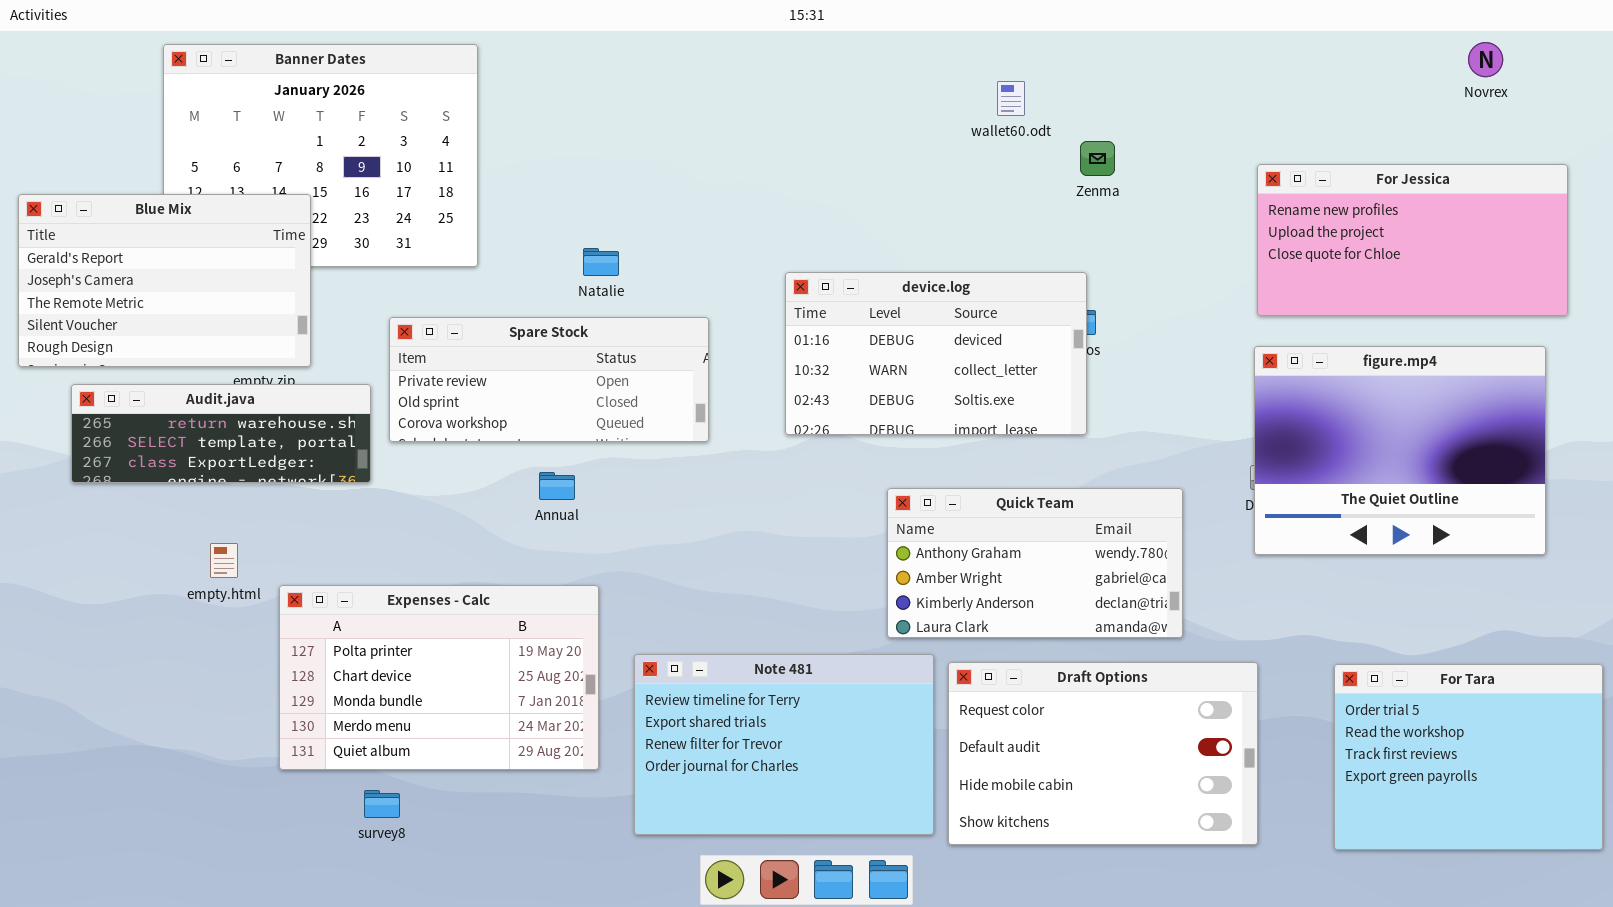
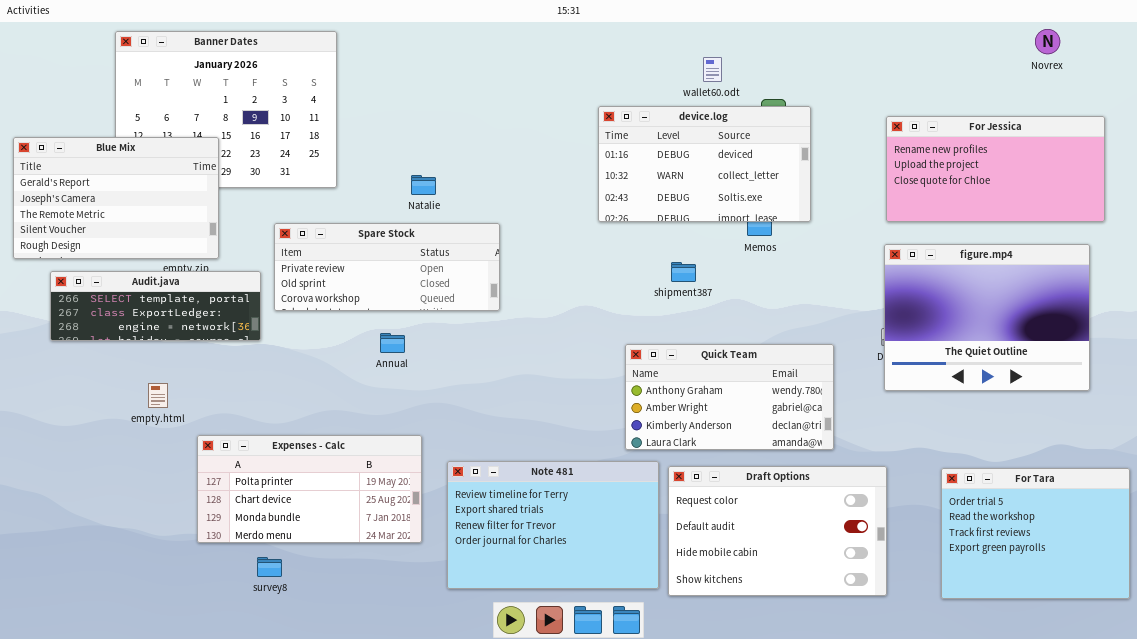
device.log: [785,272,1087,435] -> [598,106,811,222], moved
Audit.java: [71,384,371,483] -> [50,271,261,341], scrolled down 1 row
Expenses - Calc: [279,585,599,770] -> [197,435,422,543], resized

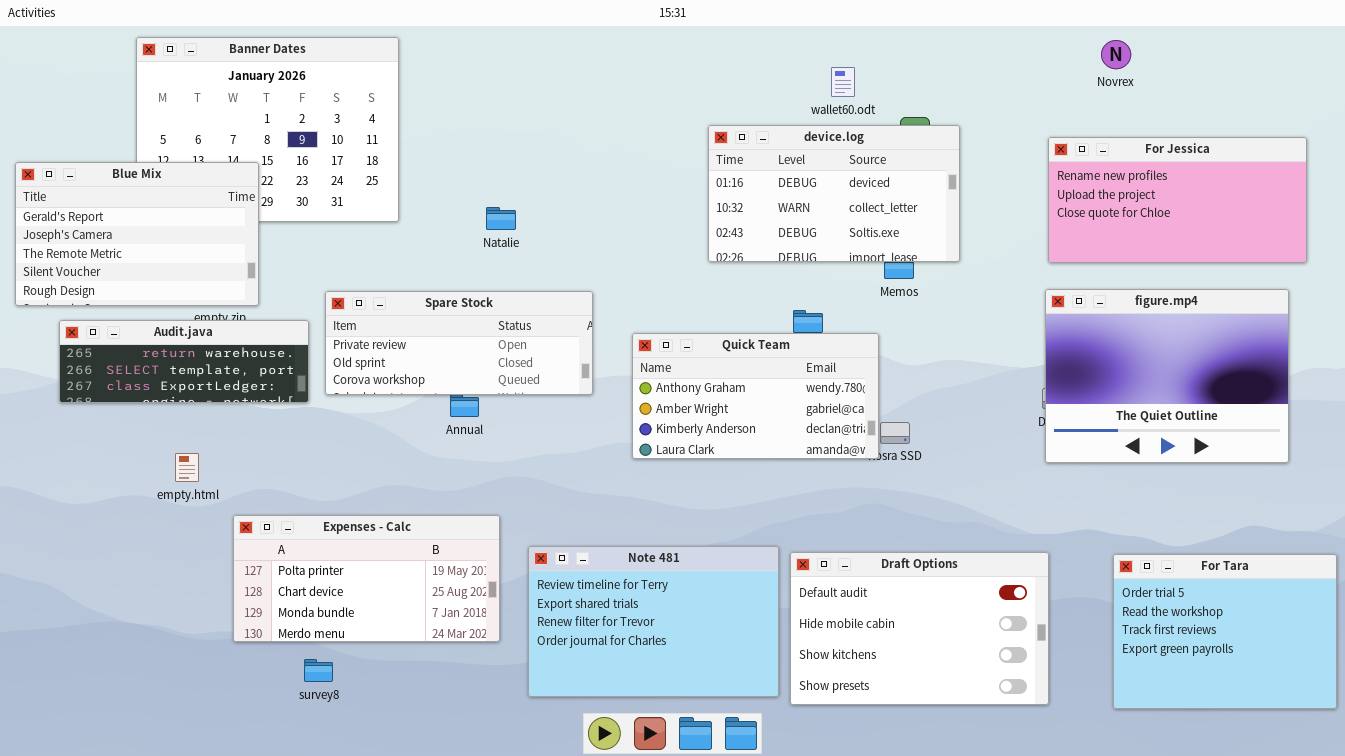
Novrex: [1035,29,1060,54] -> [1101,40,1131,69], moved
Spare Stock: [274,223,500,311] -> [325,291,593,395], moved
Audit.java: [50,271,261,341] -> [59,320,309,403], scrolled up 1 row
Quick Team: [625,344,834,450] -> [632,333,879,459], moved
Draft Options: [668,466,887,596] -> [790,552,1049,705], scrolled down 1 row

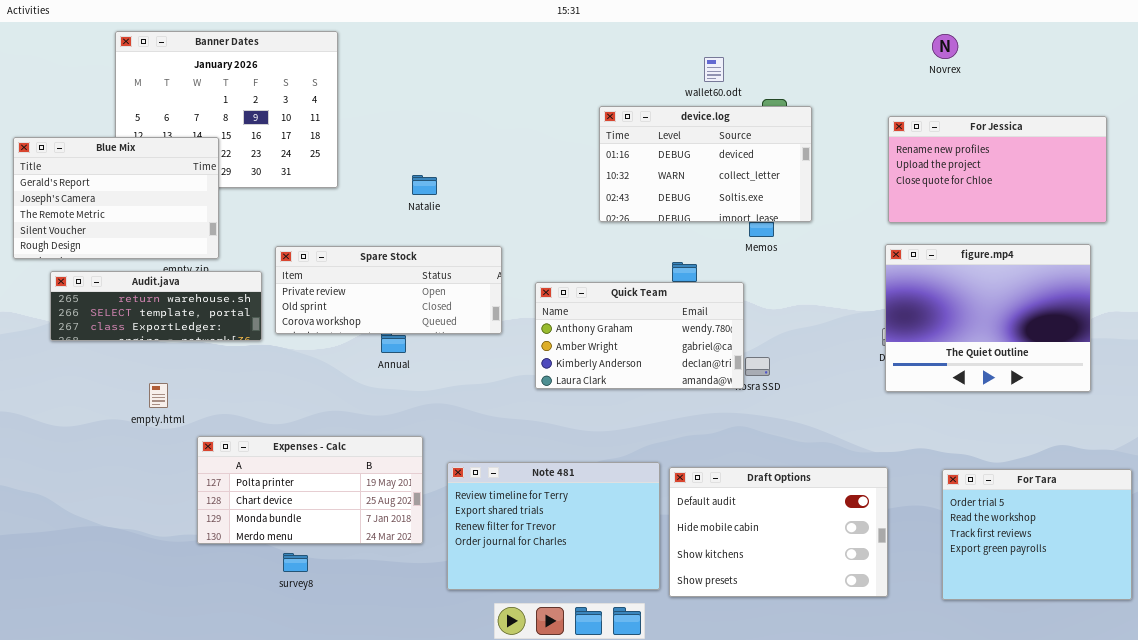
survey8: [304,659,333,682] -> [283,553,308,572], moved

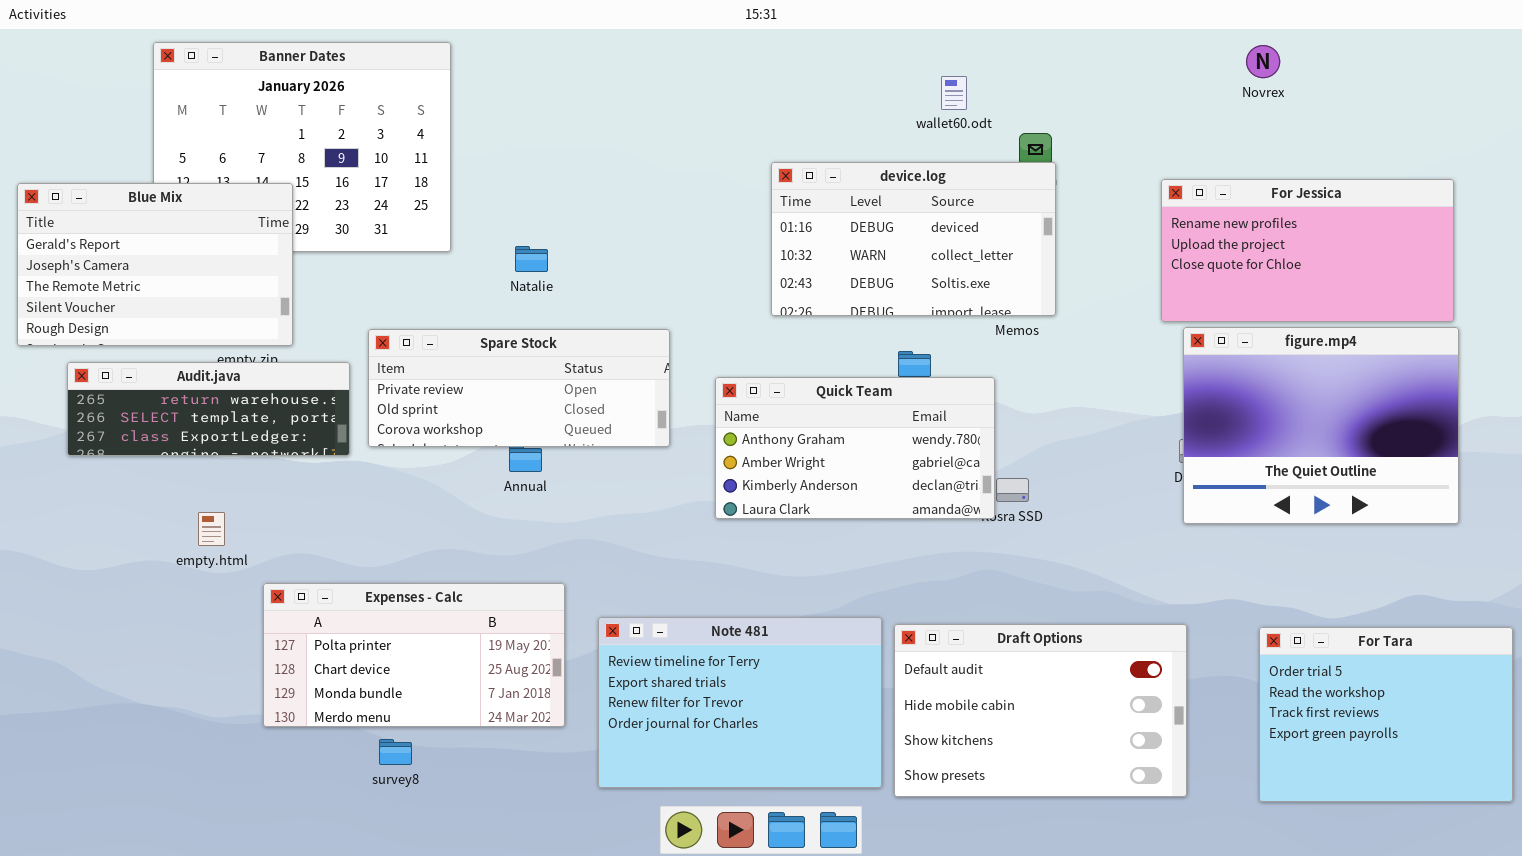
device.log: [599,106,812,222] -> [771,162,1056,316], moved
For Jessica: [888,116,1107,223] -> [1161,179,1454,322], moved
Natalie: [412,175,437,195] -> [515,246,548,272], moved

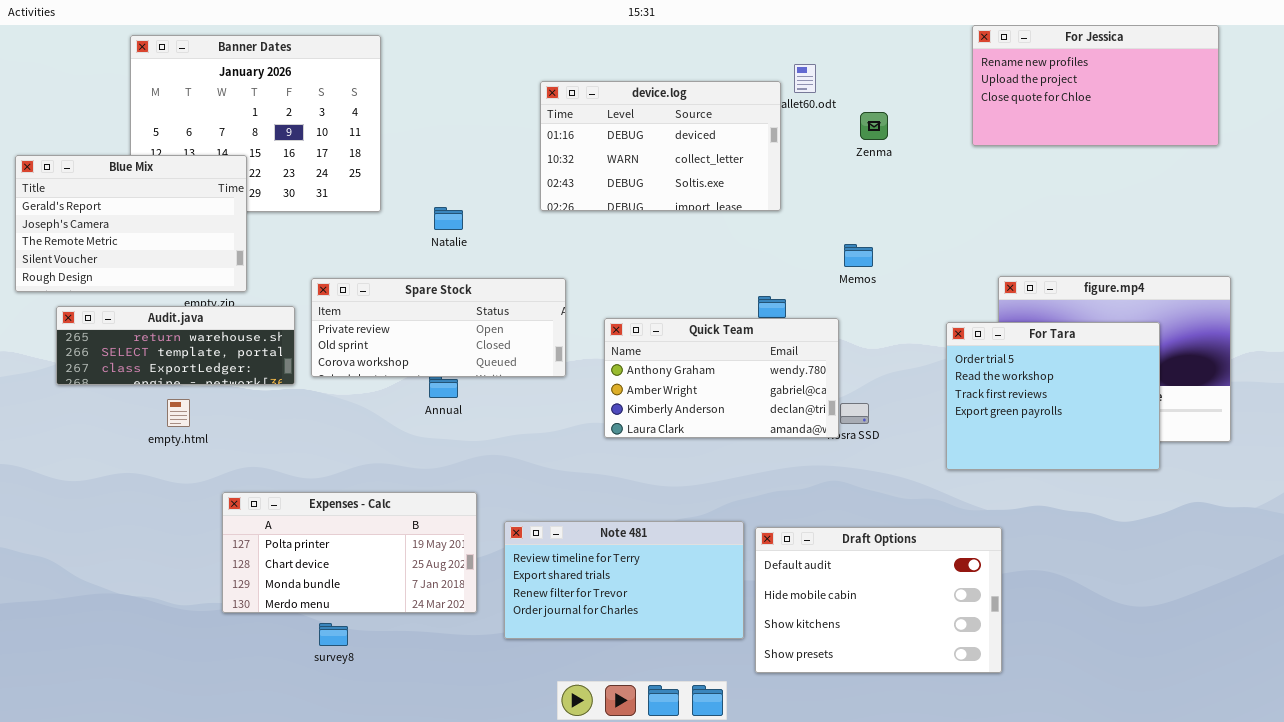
device.log: [771,162,1056,316] -> [540,81,781,211], moved
For Jessica: [1161,179,1454,322] -> [972,25,1219,146], moved
empty.html: [198,512,225,546] -> [167,399,190,427], moved
Note 481: [598,617,882,788] -> [504,521,744,639], resized
For Tara: [1259,627,1513,802] -> [946,322,1160,470], moved

